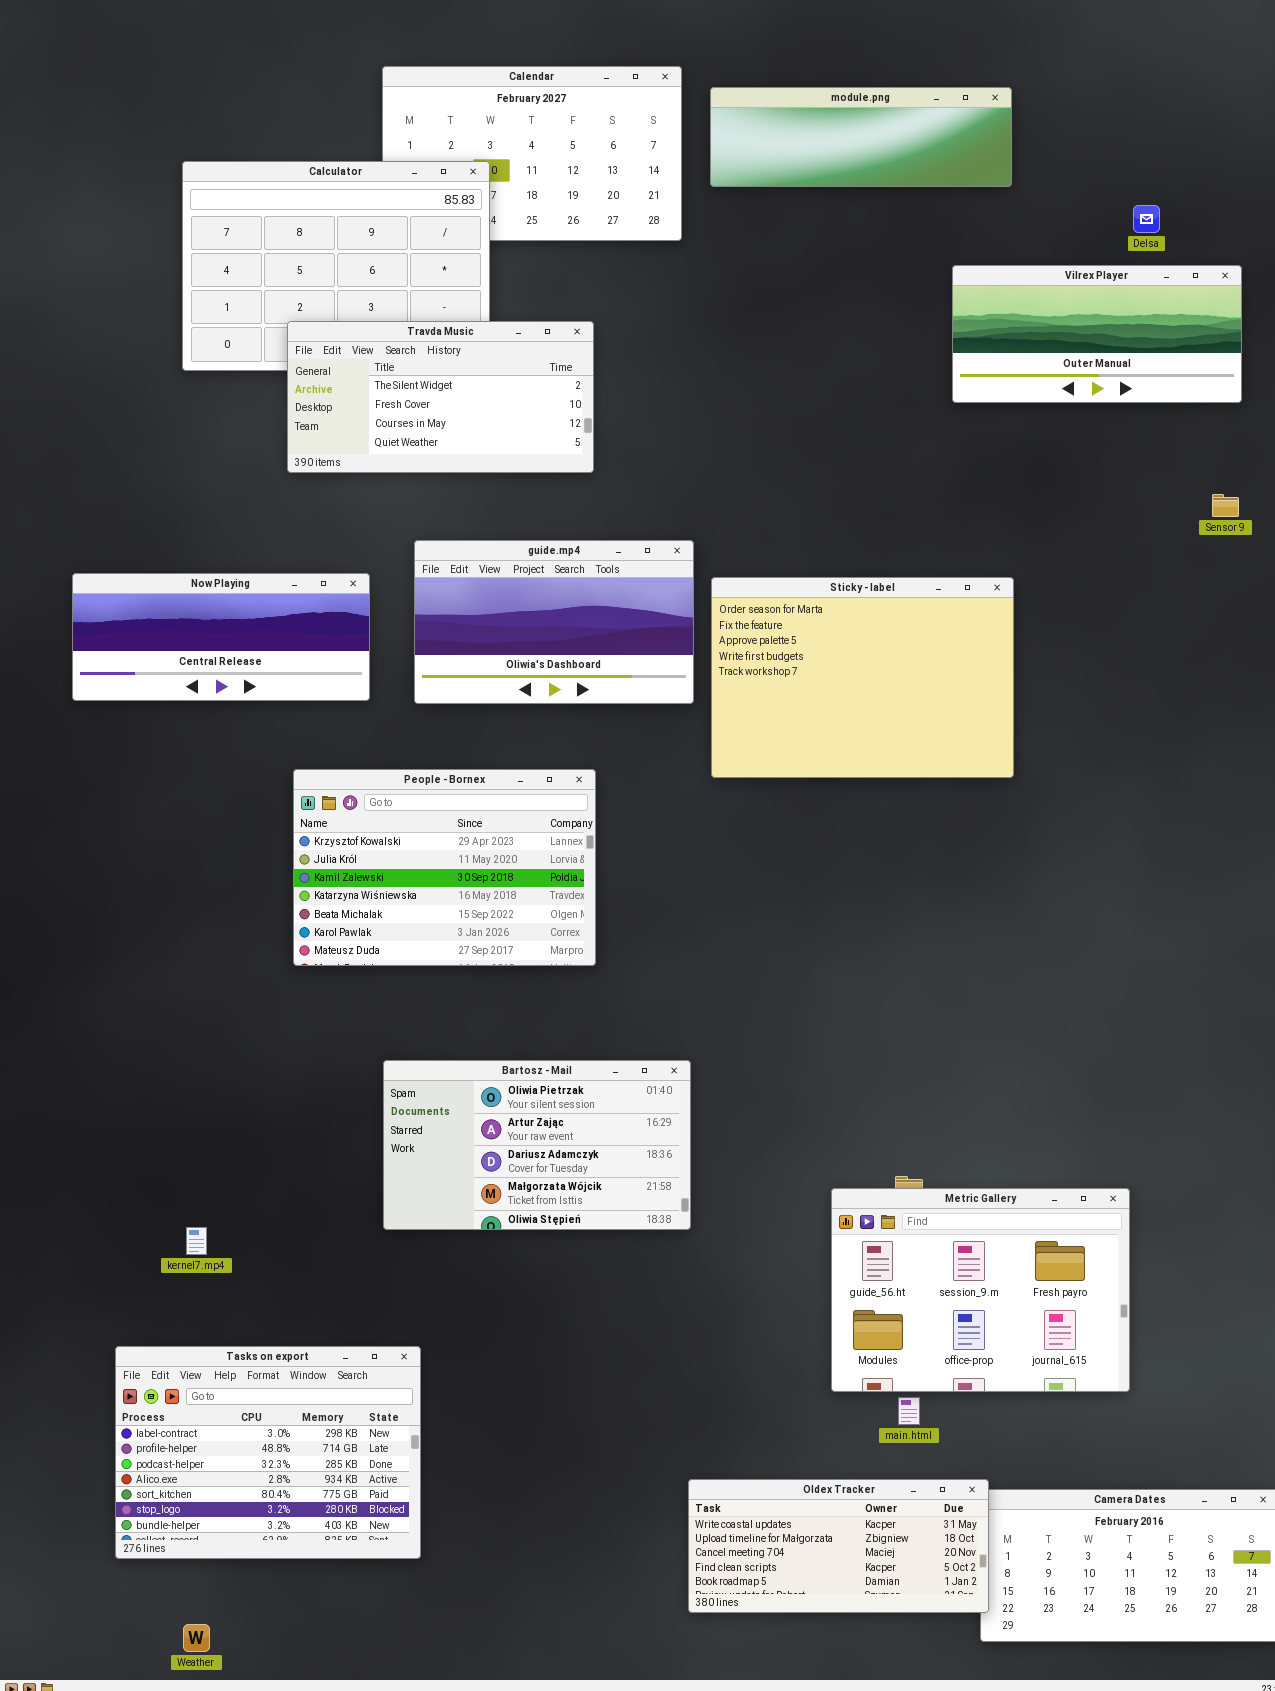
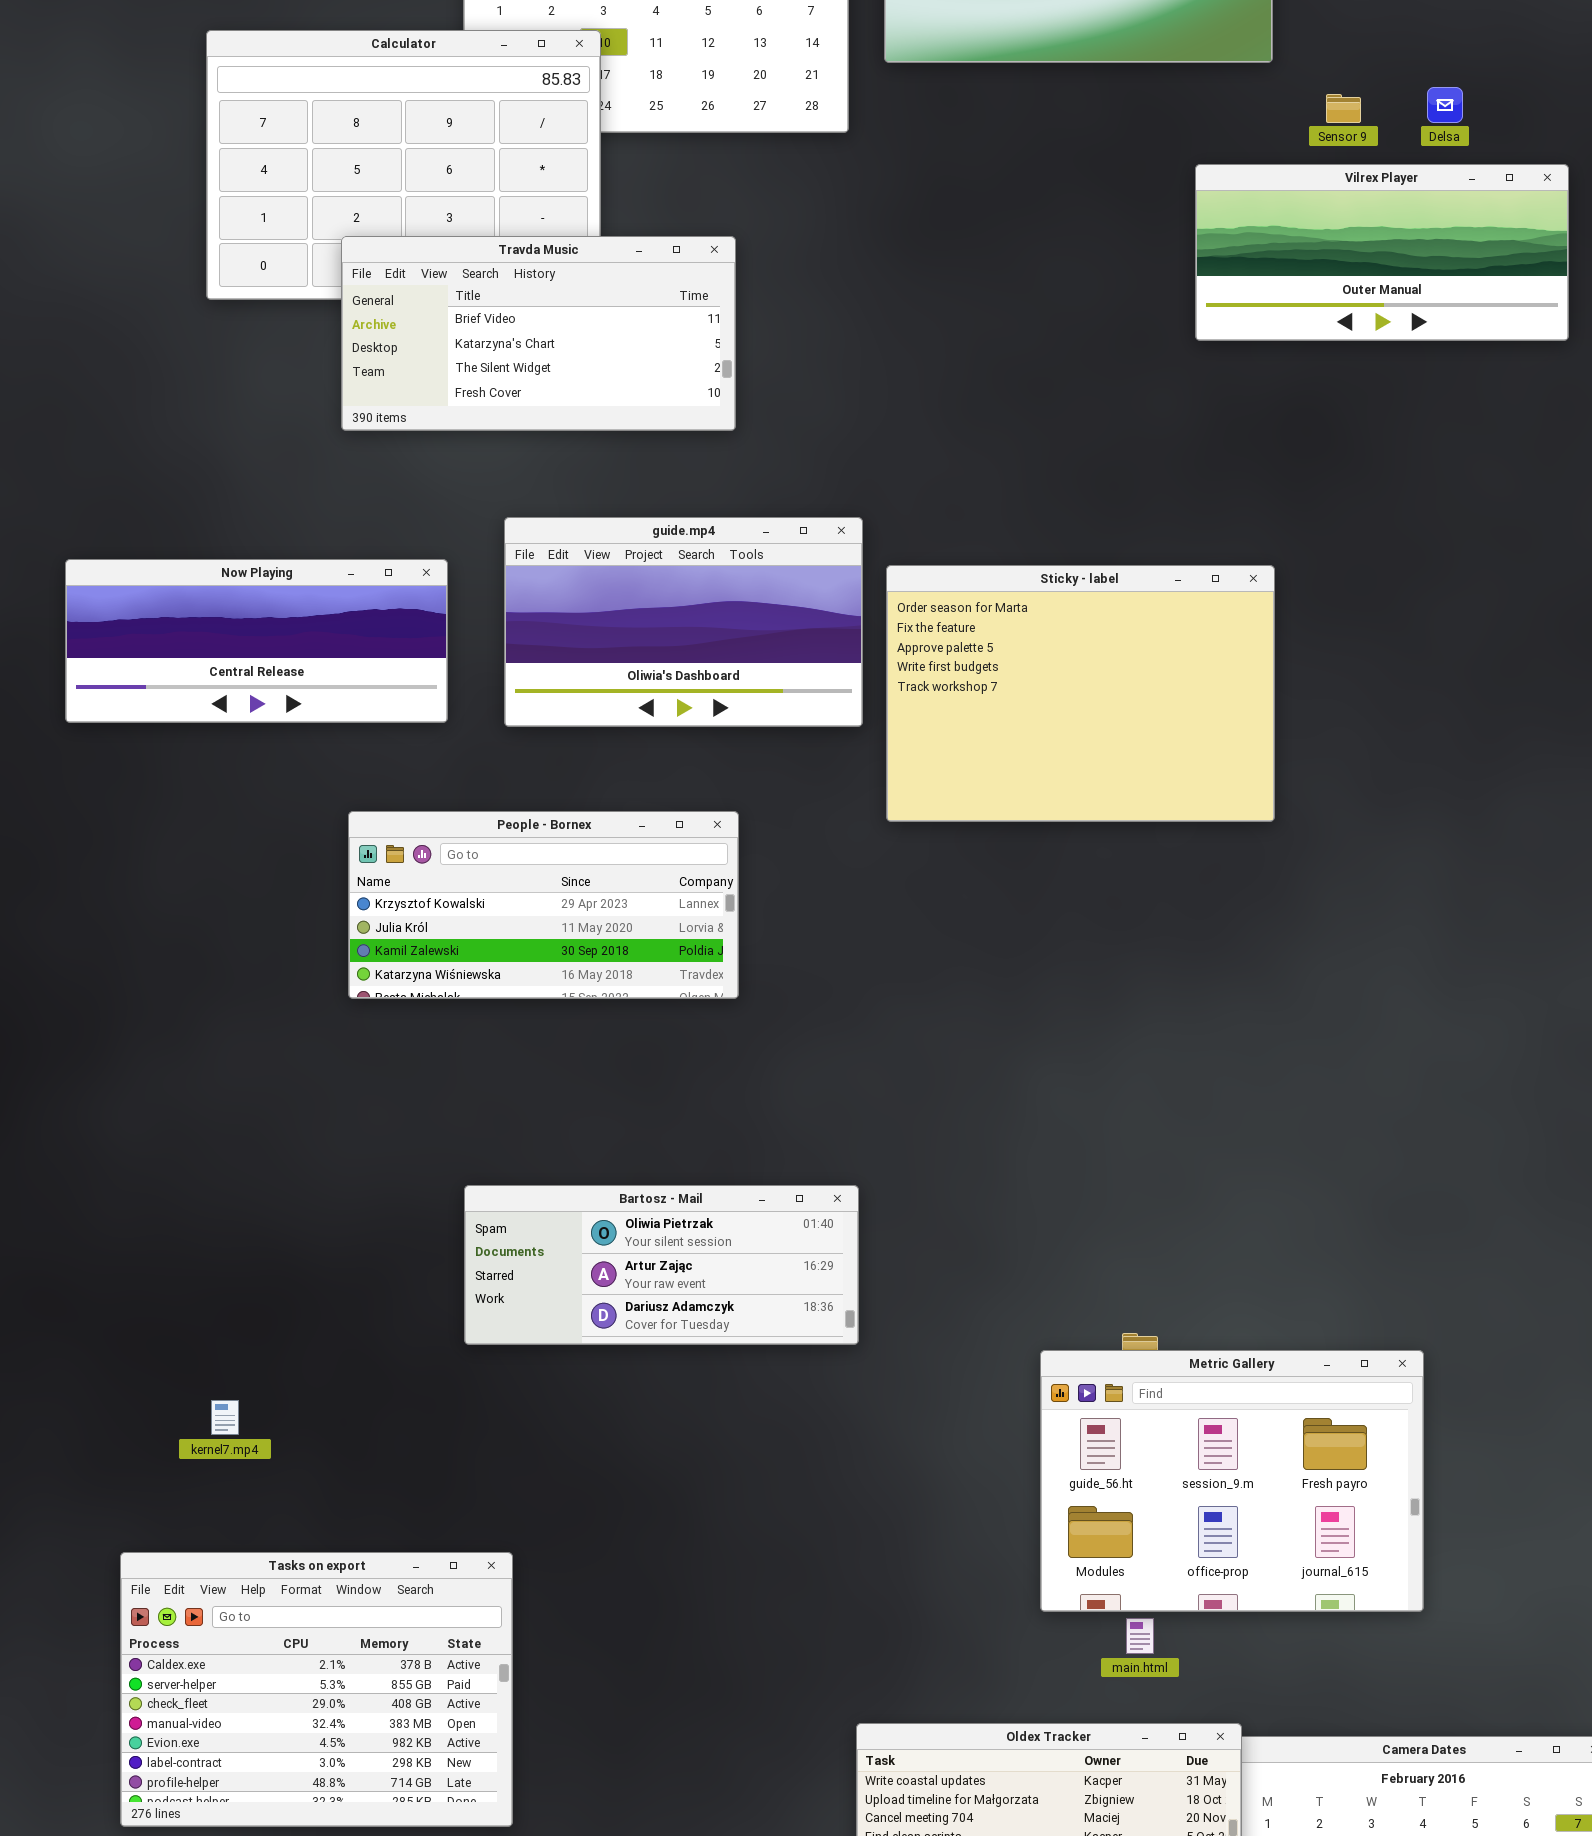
Travda Music: [287,321,594,473] -> [341,236,736,431], scrolled up 2 rows
Sensor 9: [1212,494,1239,517] -> [1326,94,1361,123], moved
People - Bornex: [293,769,596,966] -> [348,811,739,999], resized
Bartosz - Mail: [383,1060,691,1230] -> [464,1185,859,1345], resized
Tasks on export: [115,1346,421,1559] -> [120,1552,513,1827], scrolled up 5 rows

